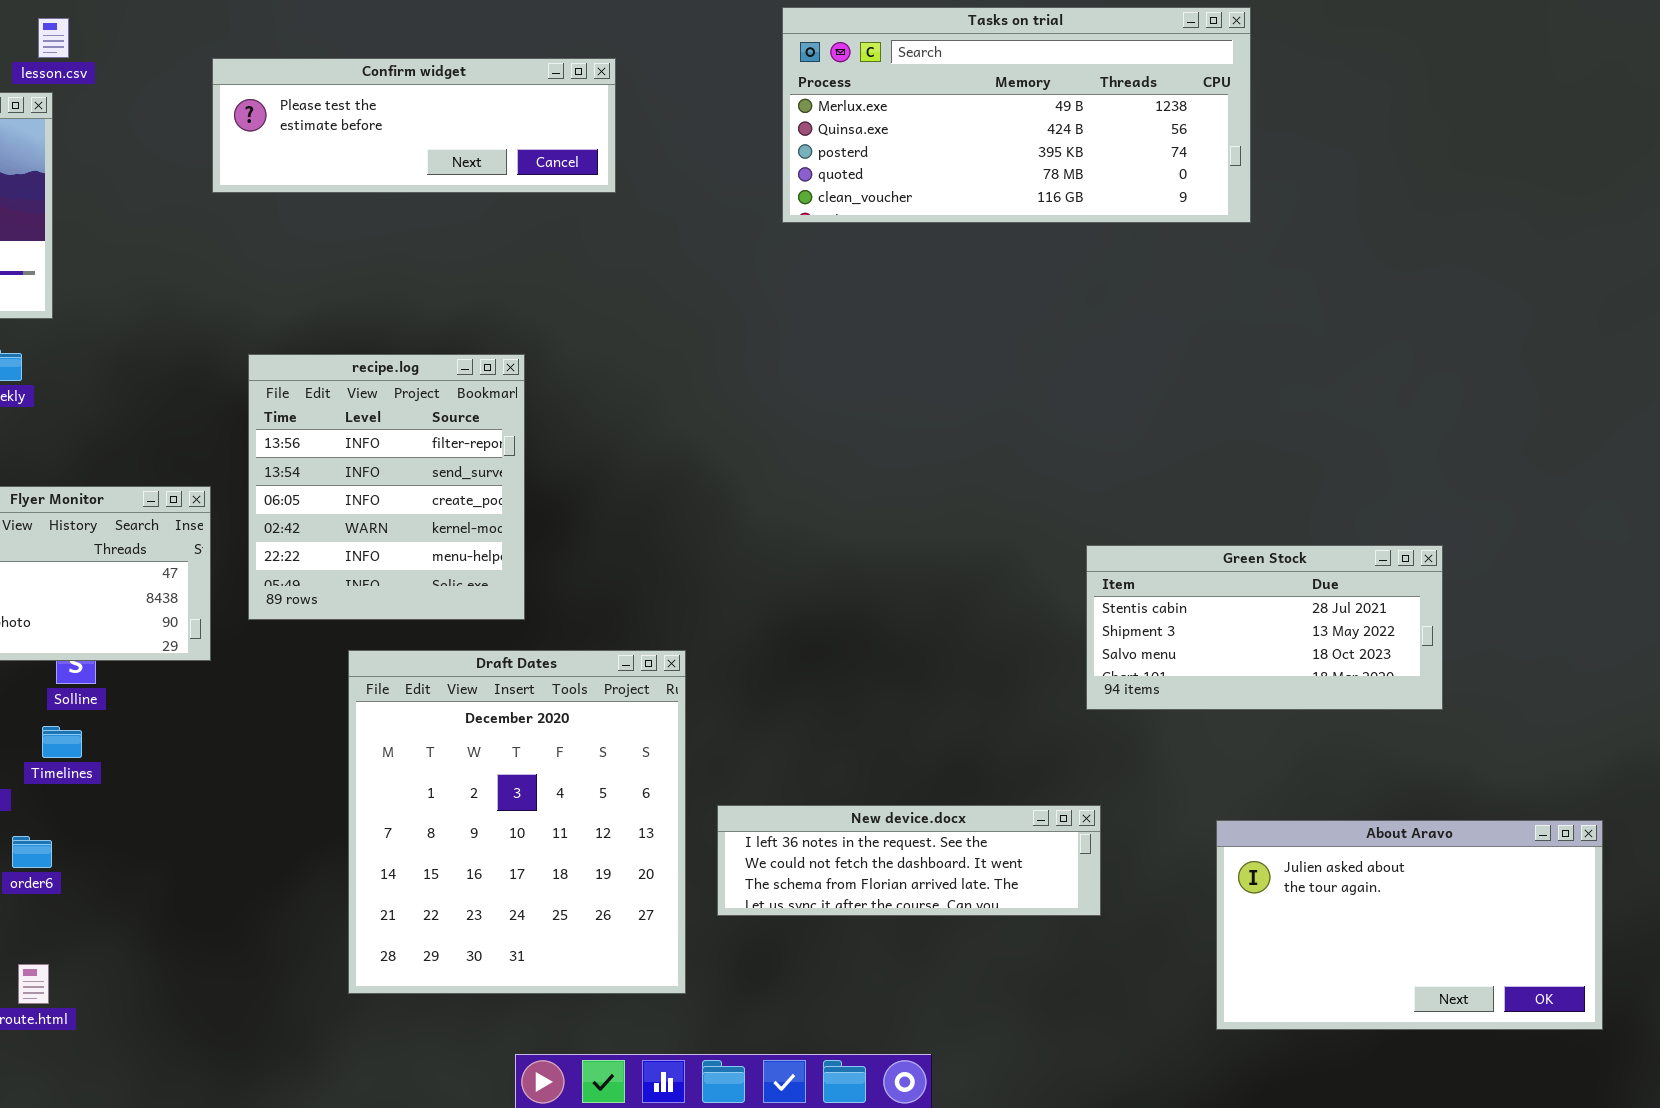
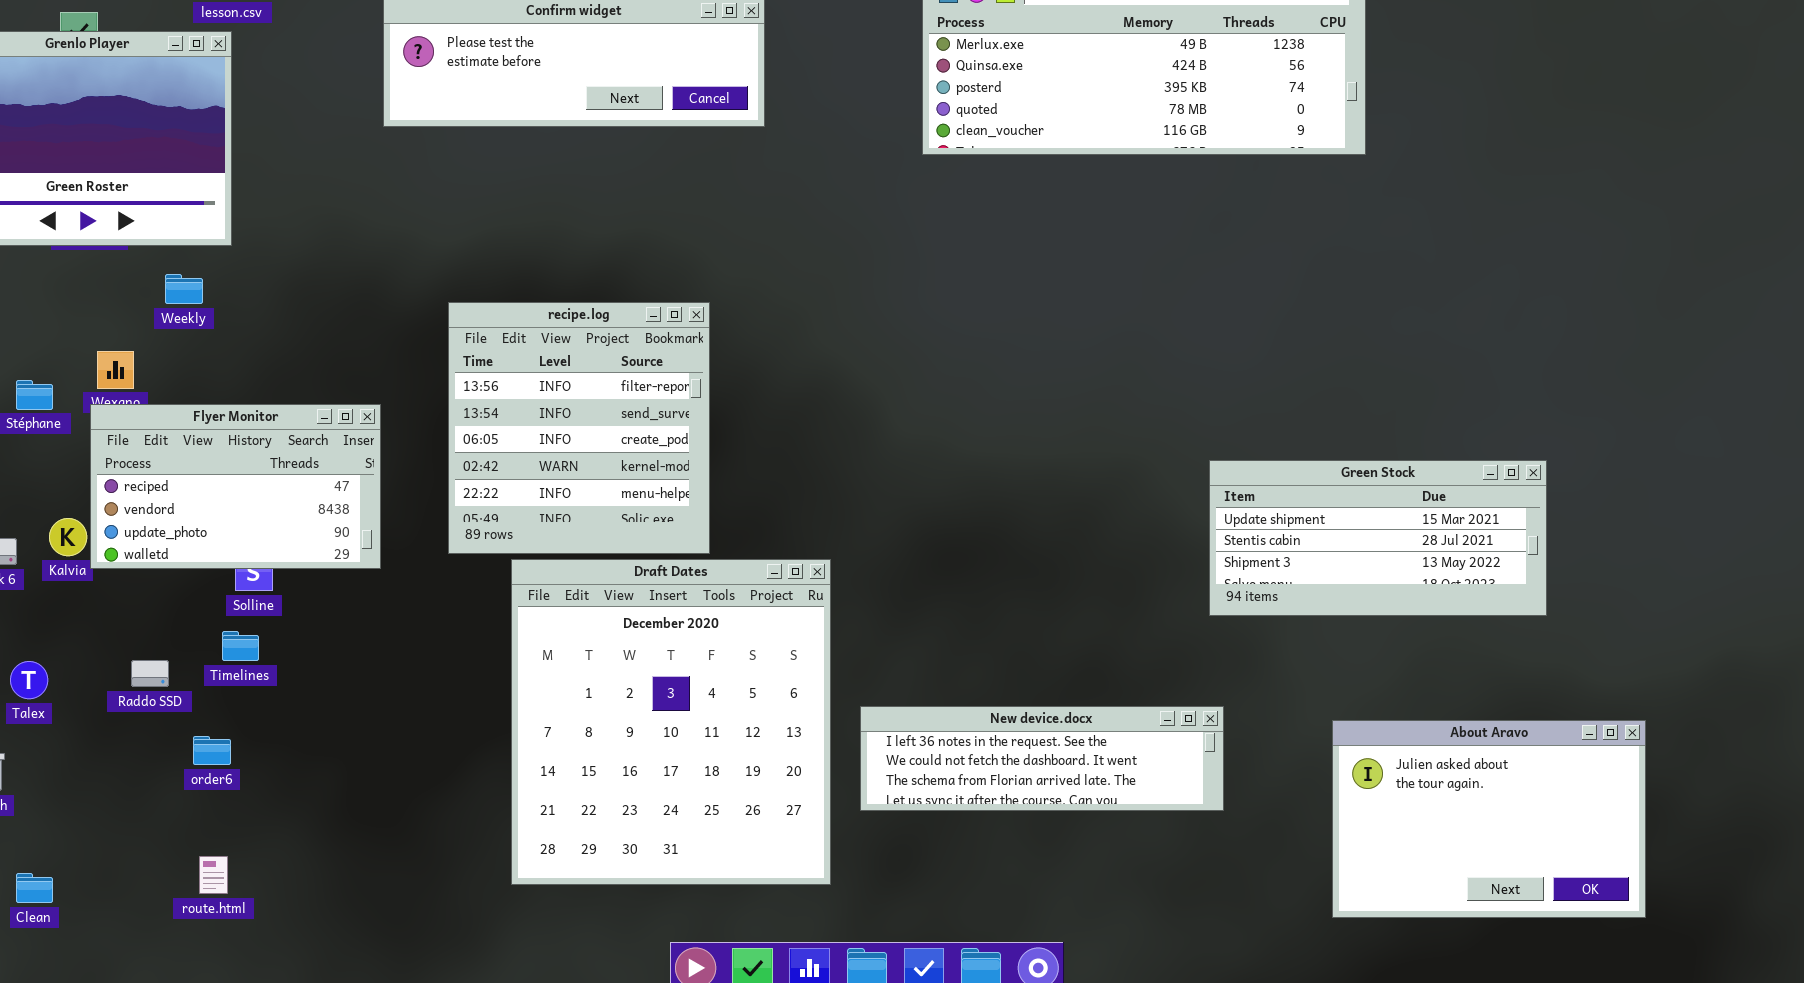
recipe.log: [248,354,525,620] -> [448,302,710,554], moved
Green Stock: [1086,545,1443,710] -> [1209,460,1547,616], scrolled up 1 row
About Aravo: [1216,820,1603,1030] -> [1332,720,1646,918], resized

